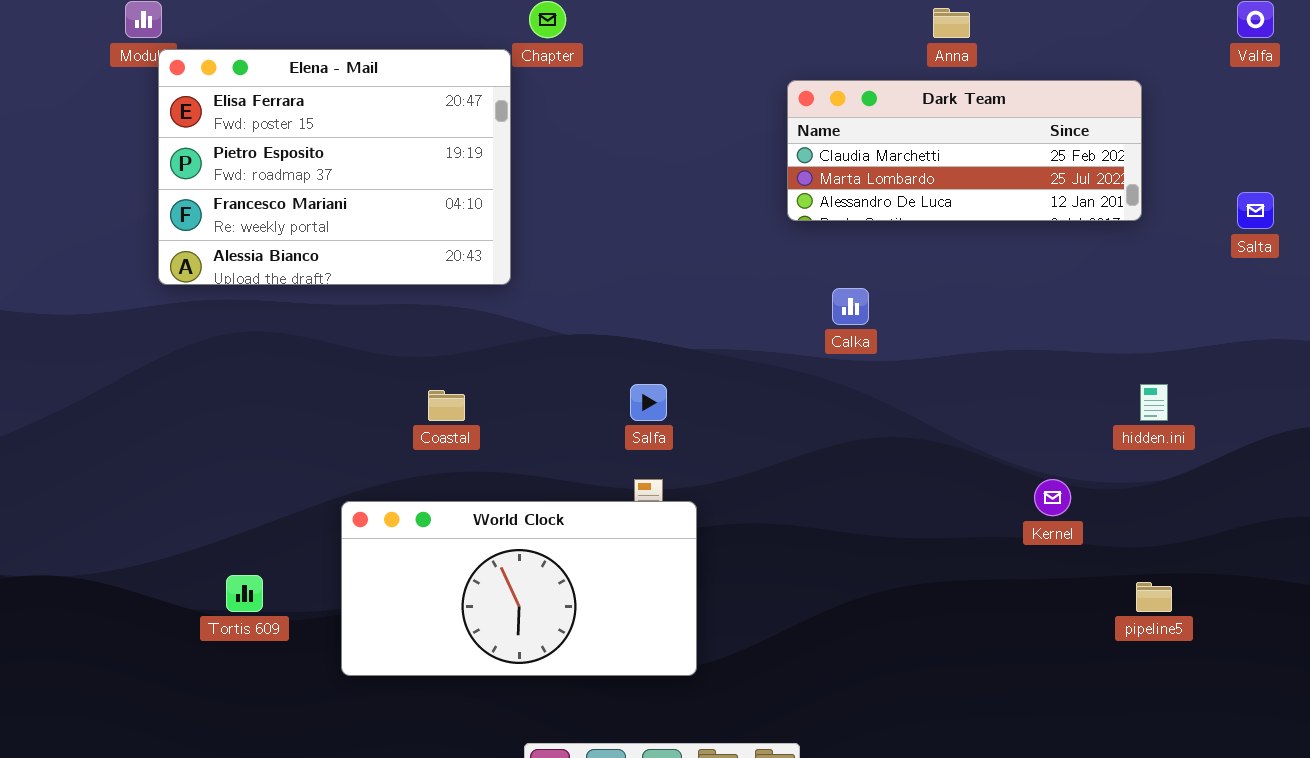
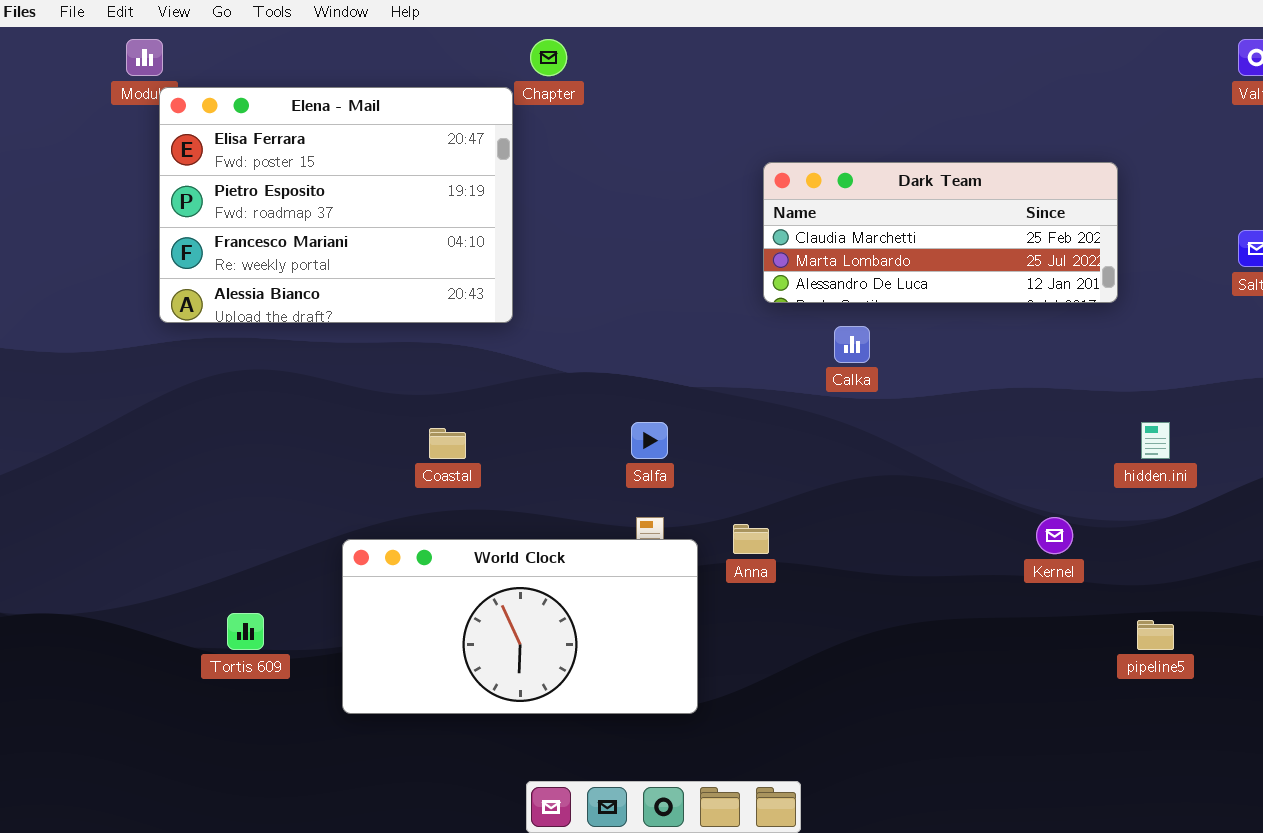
Anna: [933,8,970,38] -> [733,524,769,554], moved
Dark Team: [787,80,1142,221] -> [763,162,1118,303], moved

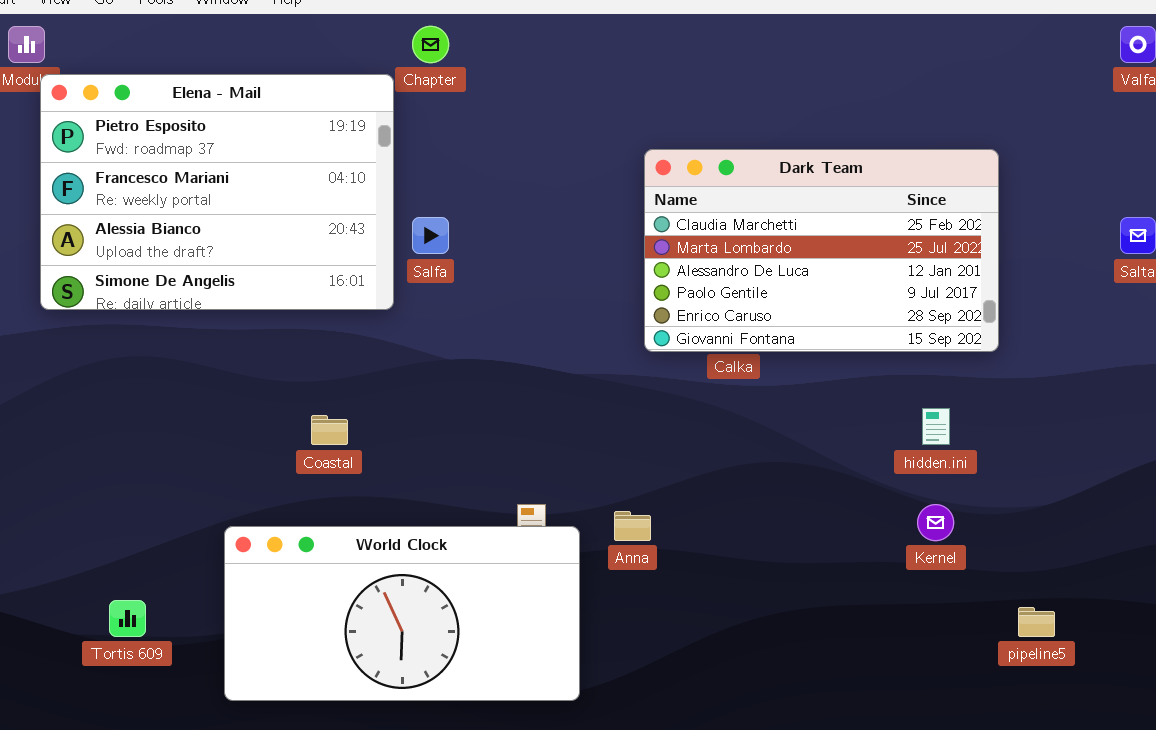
Elena - Mail: [159,87,513,323] -> [40,74,394,310], scrolled down 1 row
Dark Team: [763,162,1118,303] -> [644,149,999,352], resized
Salfa: [631,422,668,459] -> [412,217,449,254], moved
hidden.ini: [1141,422,1170,459] -> [922,408,950,445], moved

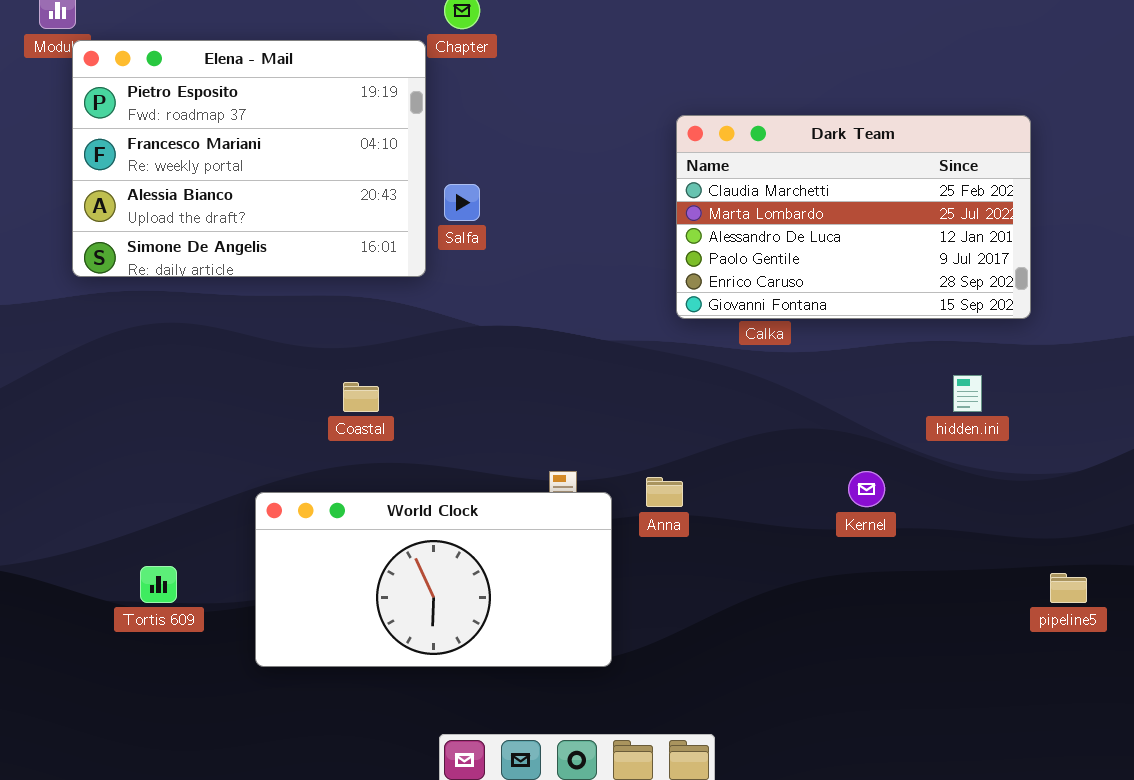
Kernel: [917,504,954,541] -> [848,471,885,507], moved

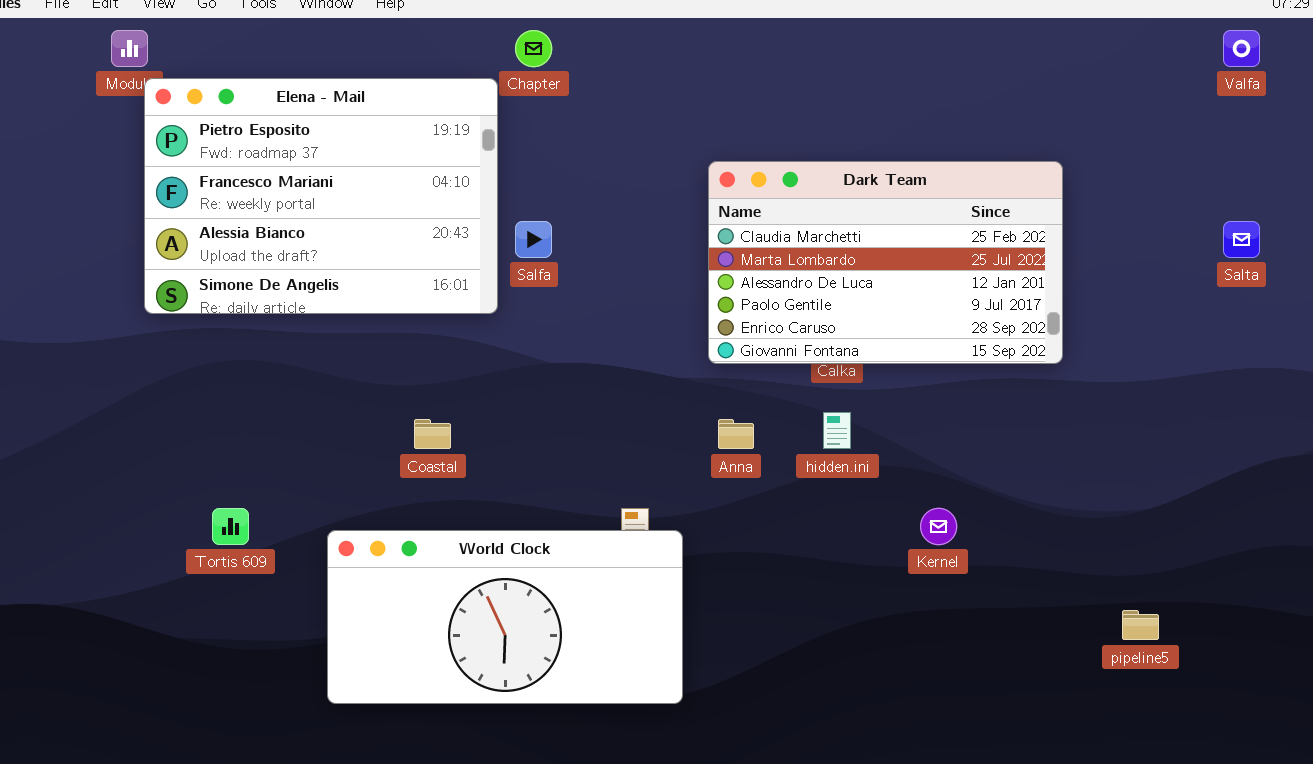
Dark Team: [676,115,1031,319] -> [708,161,1063,364], moved
hidden.ini: [953,375,982,412] -> [823,412,851,449], moved
Anna: [646,477,683,507] -> [718,419,754,449], moved
Tortis 609: [140,566,177,603] -> [212,508,249,545], moved

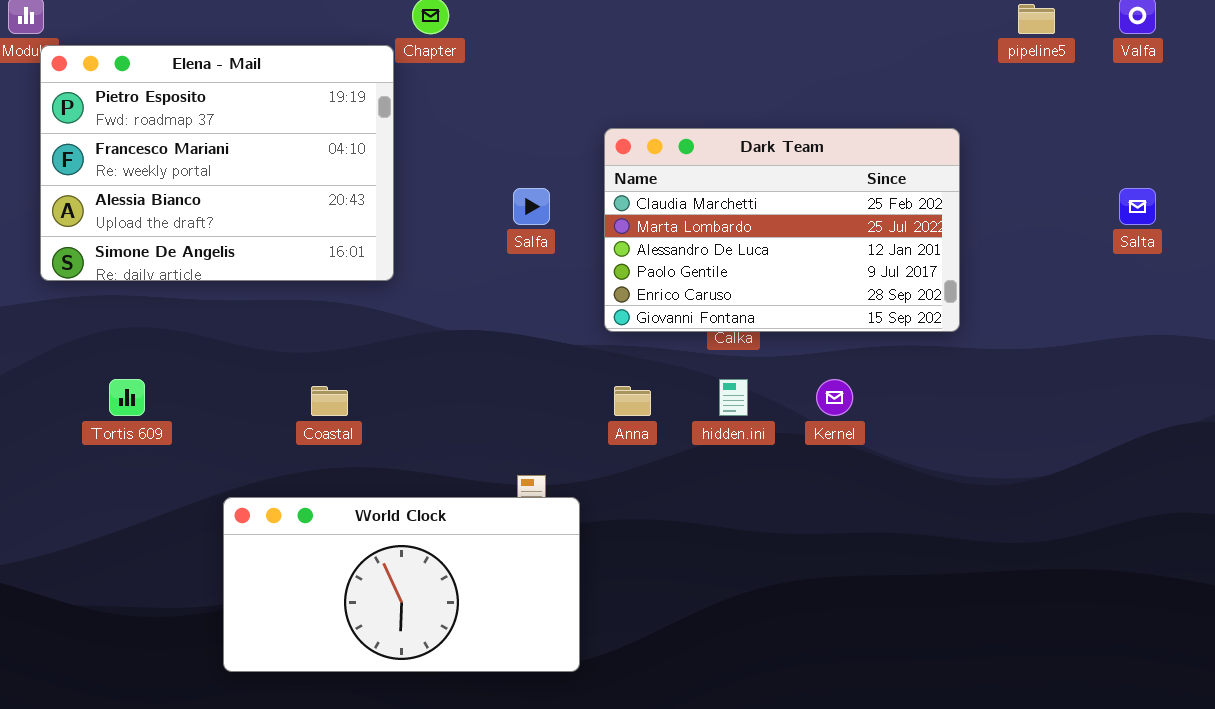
Salfa: [515,221,552,258] -> [513,188,550,225], moved
Tortis 609: [212,508,249,545] -> [109,379,145,416], moved
Kernel: [920,508,957,545] -> [816,379,853,416], moved
pipeline5: [1122,610,1159,640] -> [1018,4,1055,34], moved

